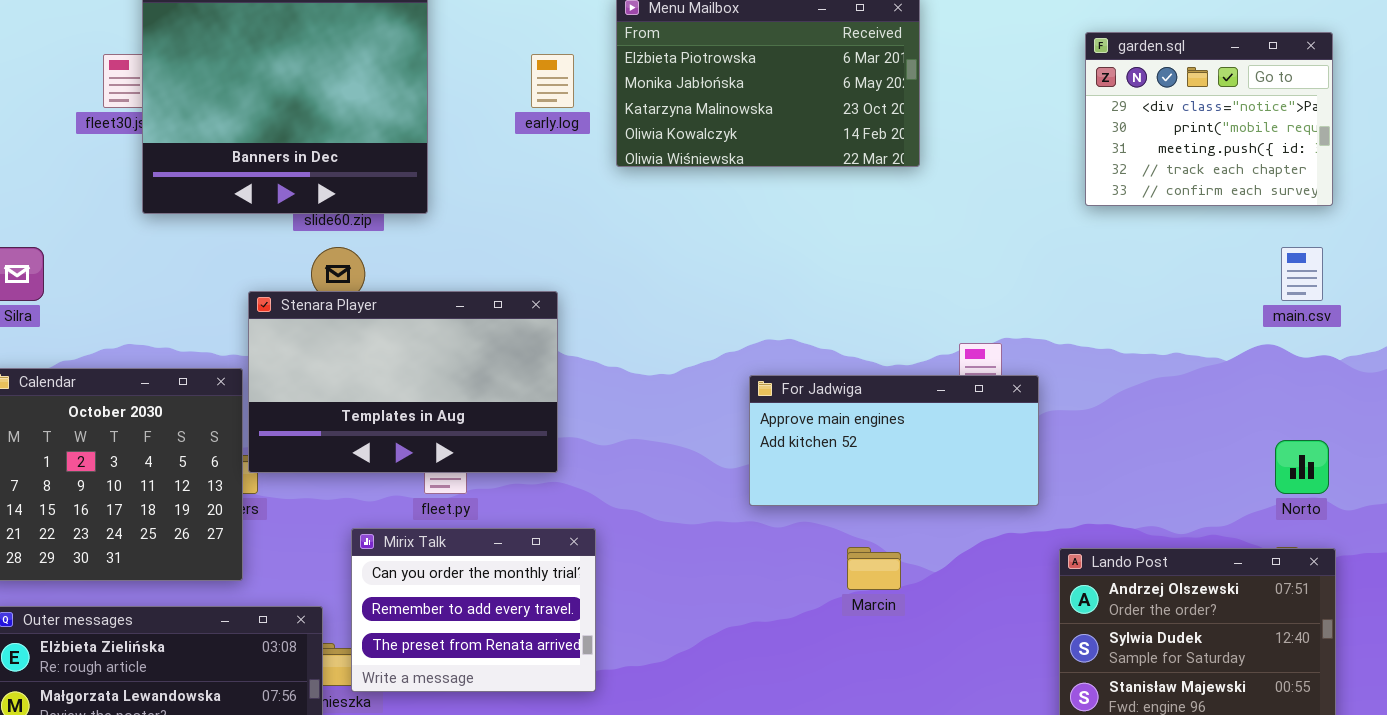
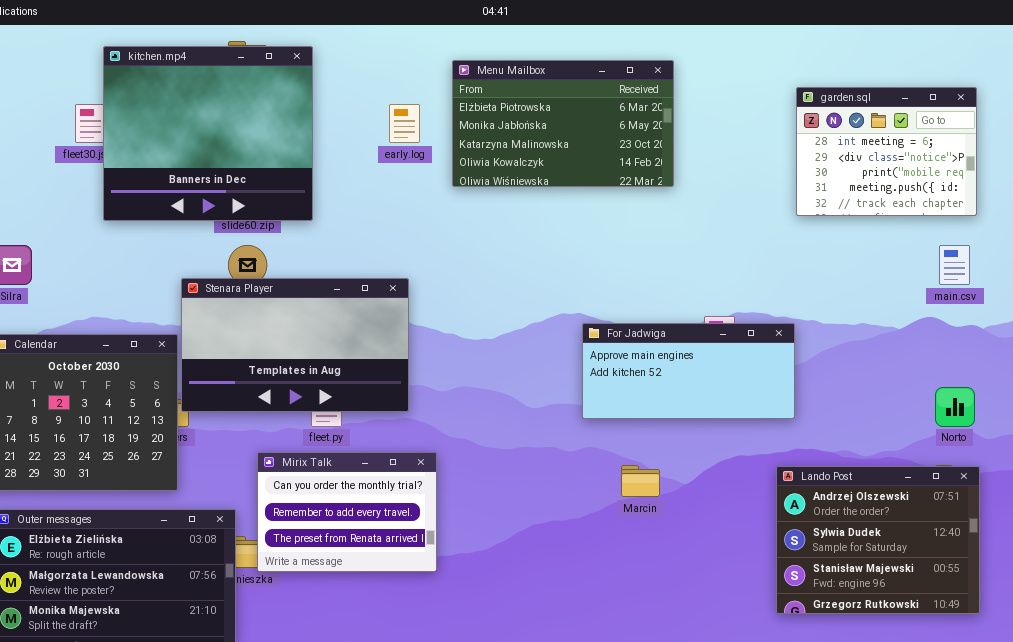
garden.sql: [1085,32,1333,206] -> [796,87,977,216], scrolled up 1 row
For Jadwiga: [749,375,1039,506] -> [582,323,795,419], moved

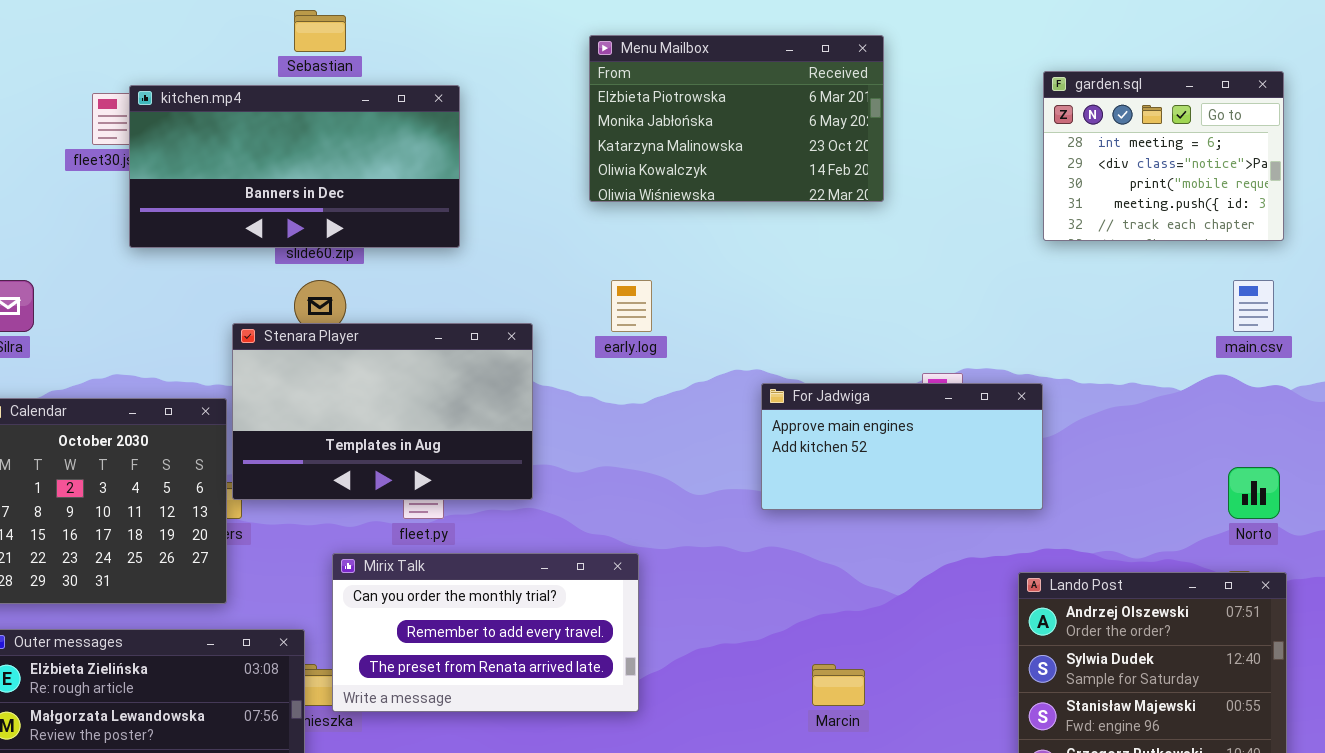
kitchen.mp4: [103,46,313,221] -> [129,85,460,248], resized
early.log: [389,104,420,143] -> [611,280,652,332], moved
Mirix Talk: [257,452,437,572] -> [332,553,639,712], resized
Marcin: [621,465,660,497] -> [812,664,865,706], moved

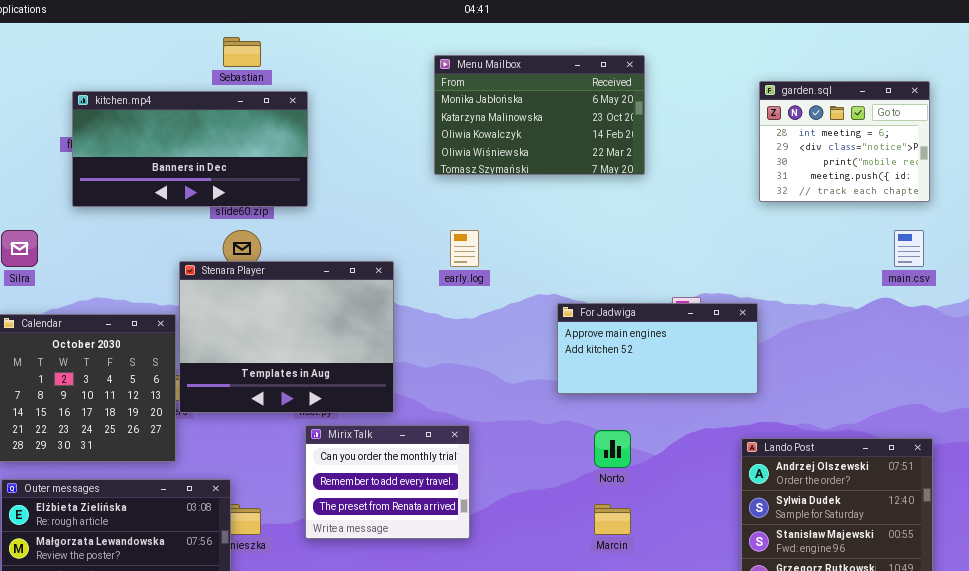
Menu Mailbox: [589,35,884,202] -> [434,55,645,175], scrolled down 1 row
kitchen.mp4: [129,85,460,248] -> [72,91,308,207], moved
Stenara Player: [232,323,533,500] -> [179,261,394,413], resized
Norto: [1228,467,1280,519] -> [594,430,631,468], moved
Mirix Talk: [332,553,639,712] -> [305,425,470,539], resized

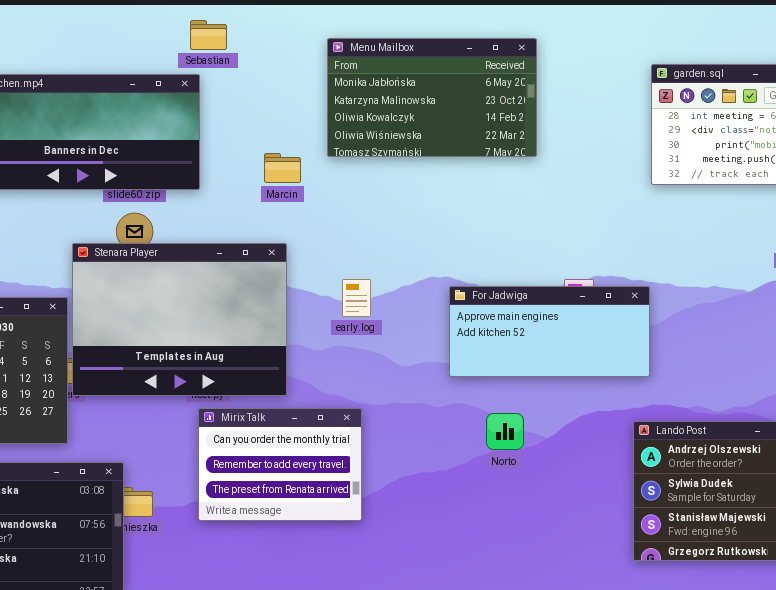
Sebastian: [223,37,261,67] -> [190,20,227,50], moved
early.log: [450,230,479,267] -> [342,279,371,317], moved
Marcin: [594,504,631,535] -> [264,153,301,183], moved

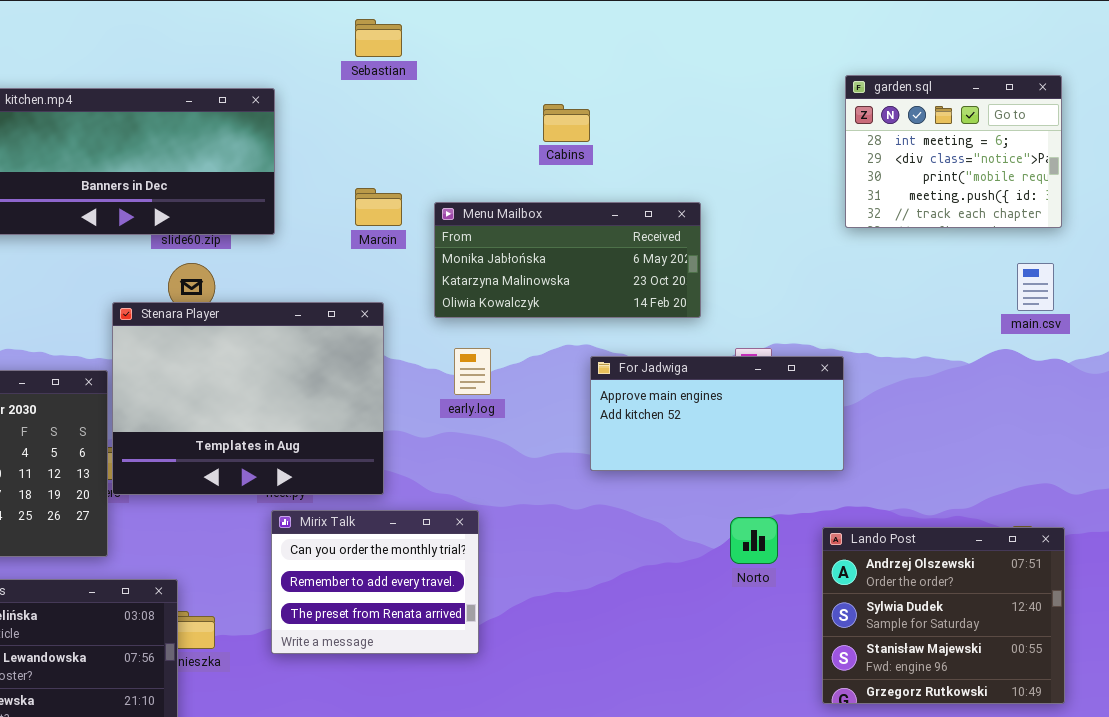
Sebastian: [190,20,227,50] -> [355,19,402,57], moved
Menu Mailbox: [327,38,537,157] -> [434,202,701,318], moved, resized
Norto: [486,413,524,450] -> [730,517,778,564], moved

